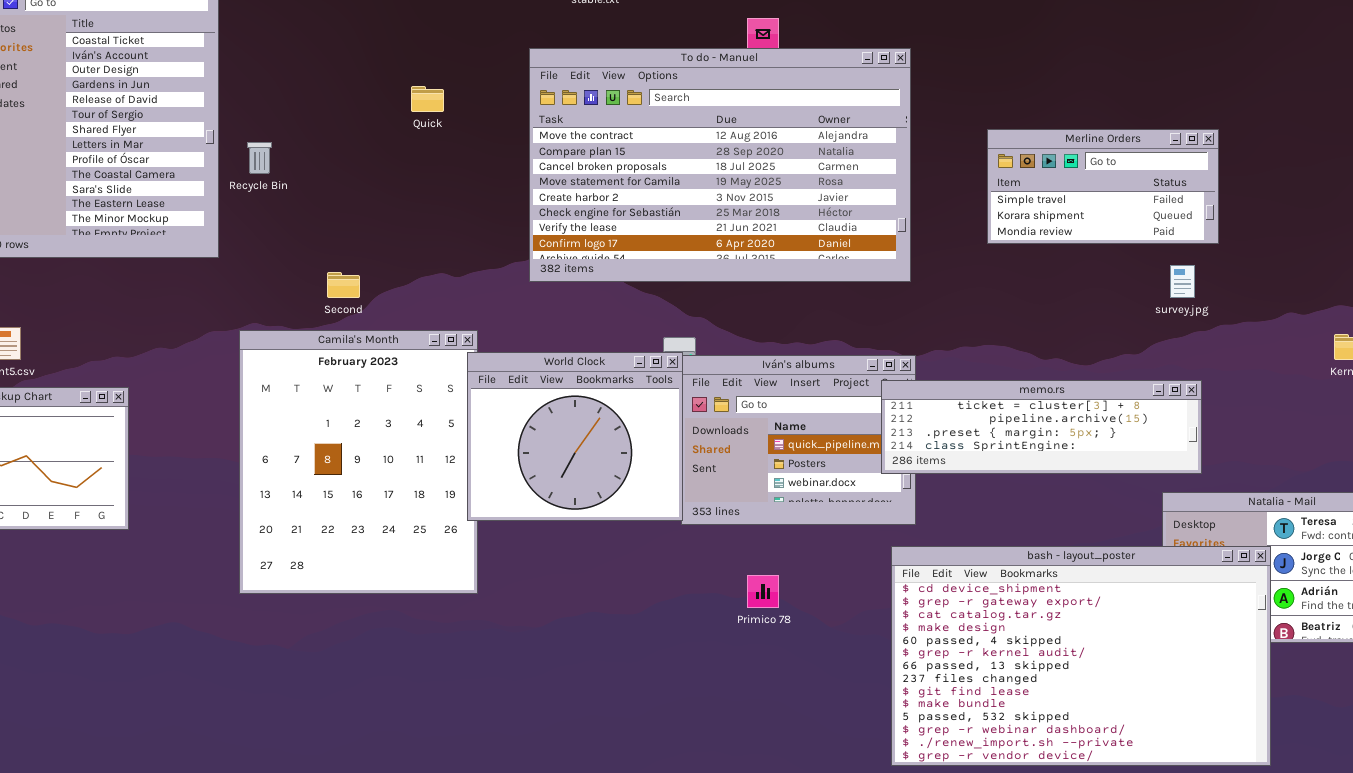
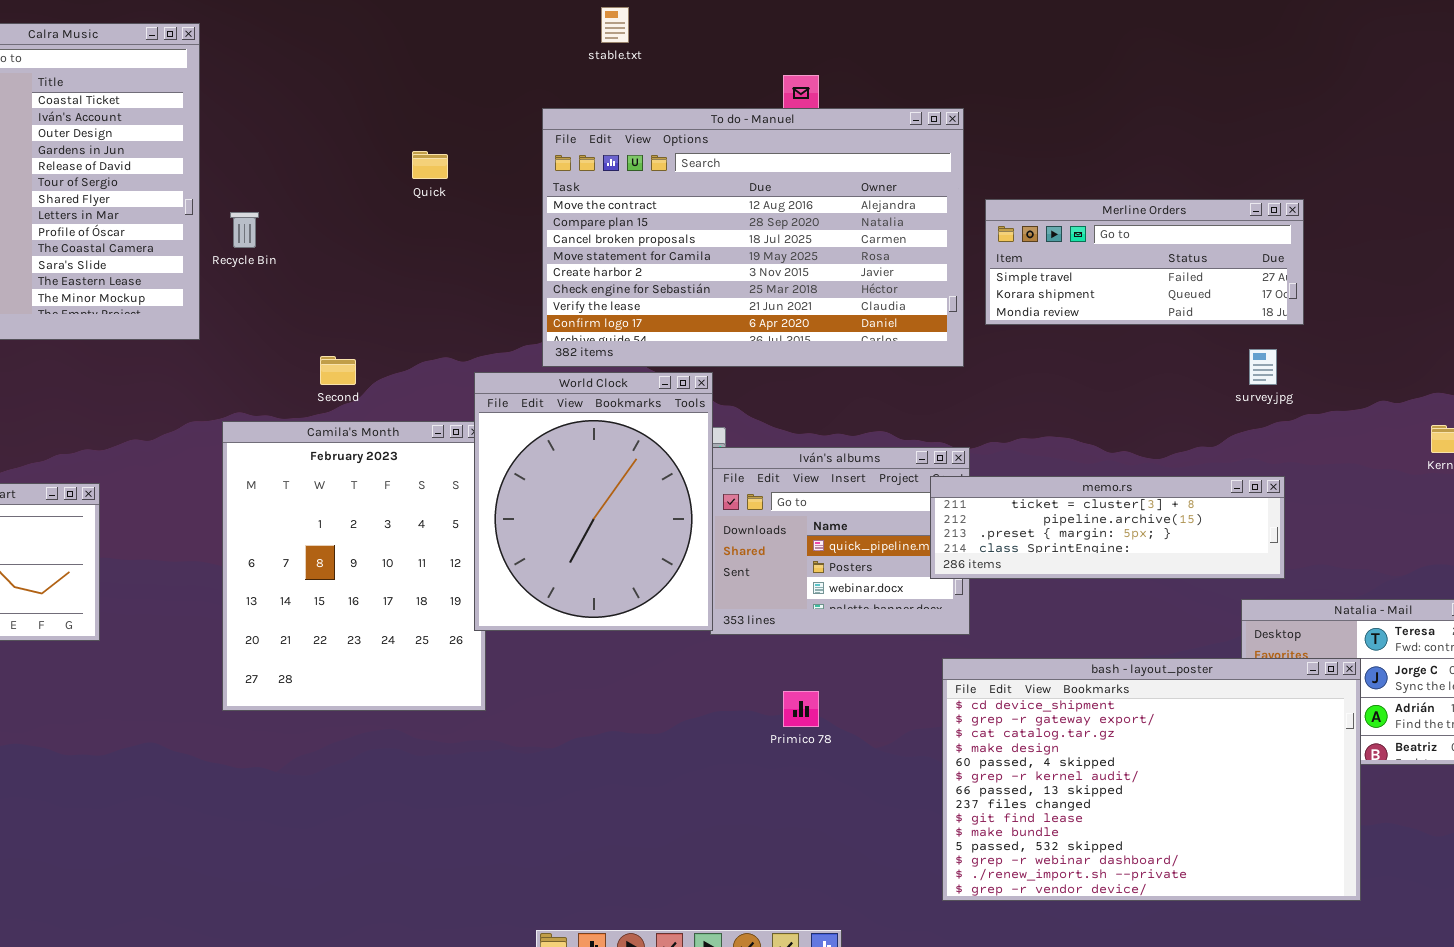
Merline Orders: [987,129,1219,244] -> [985,199,1304,325], resized
World Clock: [467,352,683,521] -> [474,372,713,631], resized

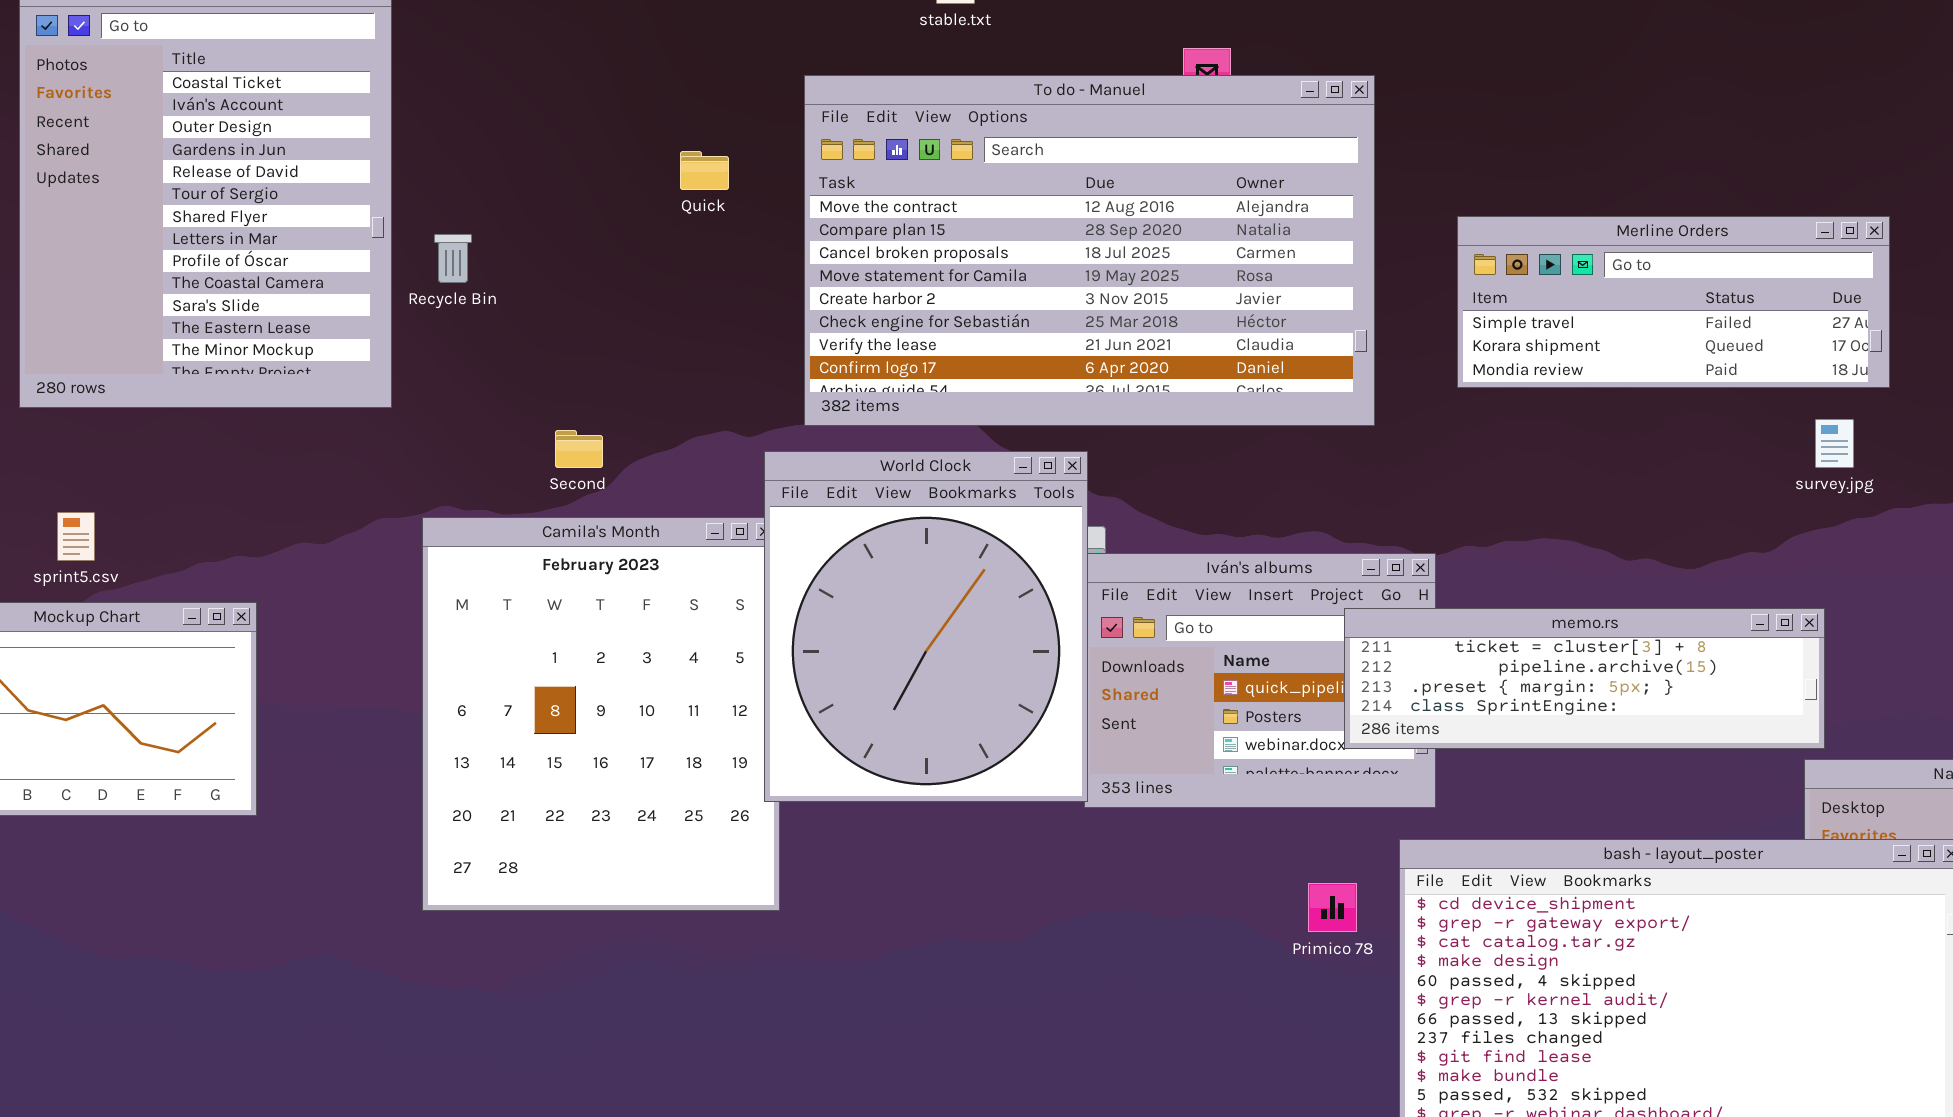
To do - Manuel: [542,108,964,367] -> [804,75,1375,426], moved
memo.rs: [930,476,1285,579] -> [1344,608,1825,749], moved
Primico 78: [783,691,819,727] -> [1308,883,1357,932], moved

